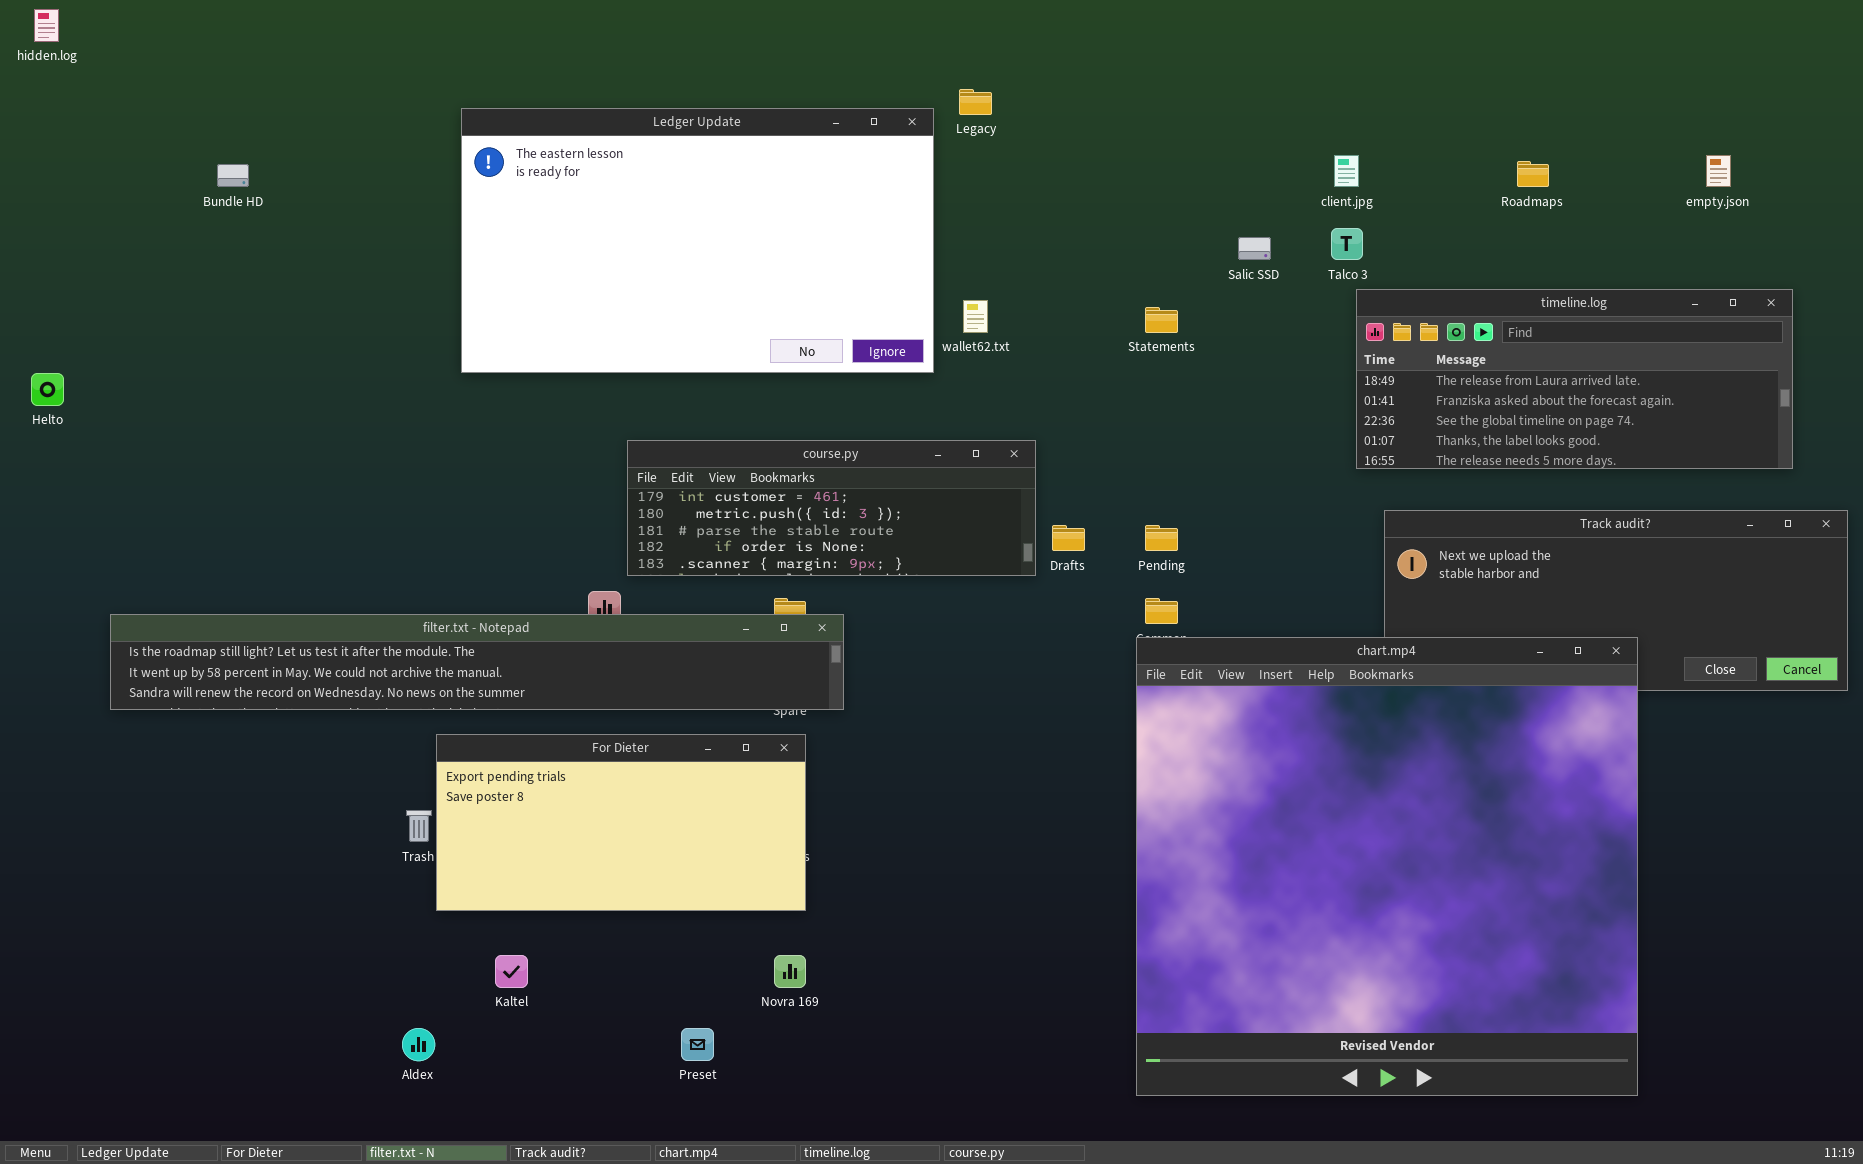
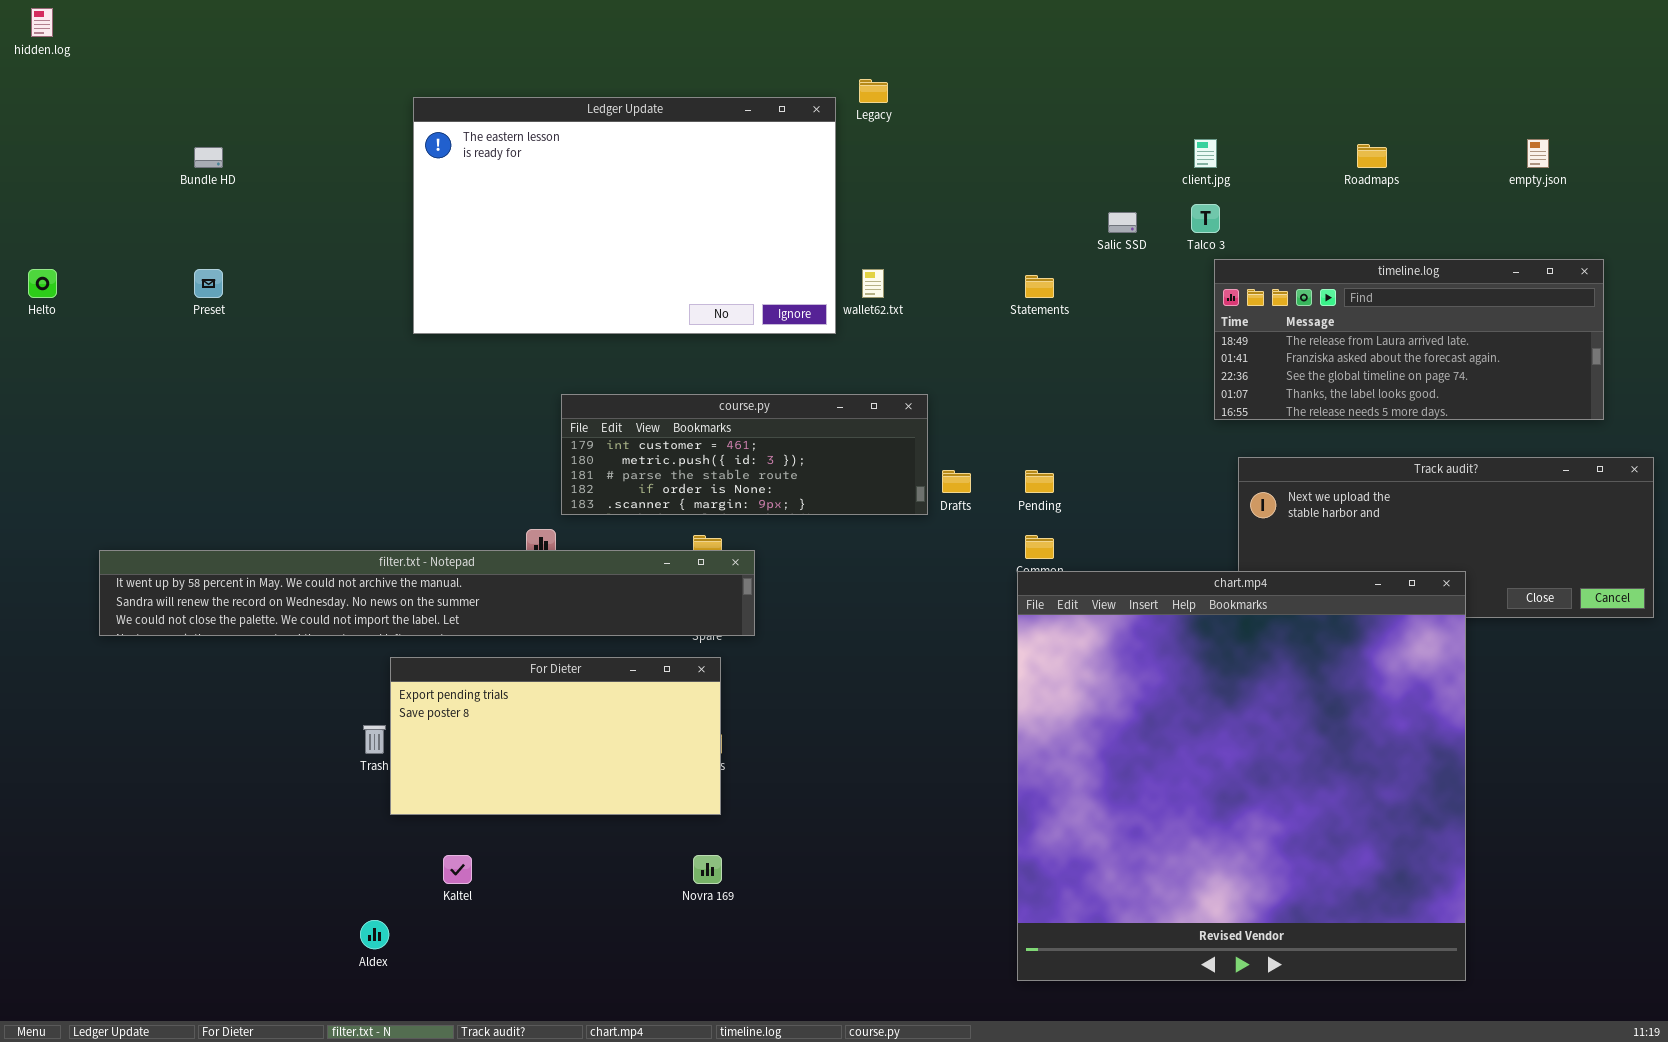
Helto: [31,373,64,406] -> [28,269,57,298], moved
filter.txt - Notepad: [110,614,844,710] -> [99,550,755,636], scrolled down 1 row
Preset: [681,1028,714,1061] -> [194,269,223,298], moved

